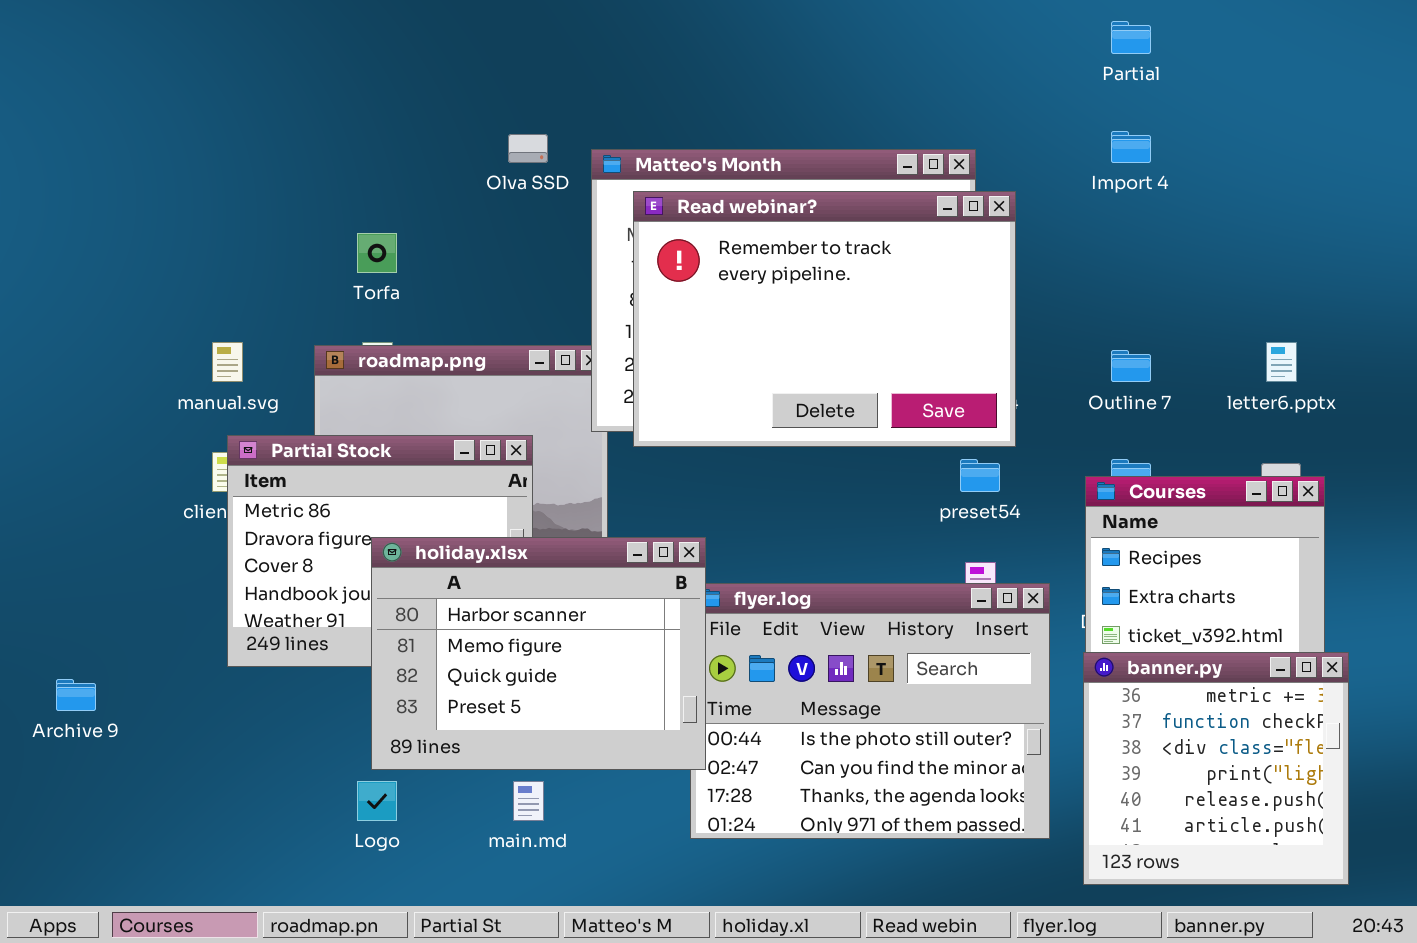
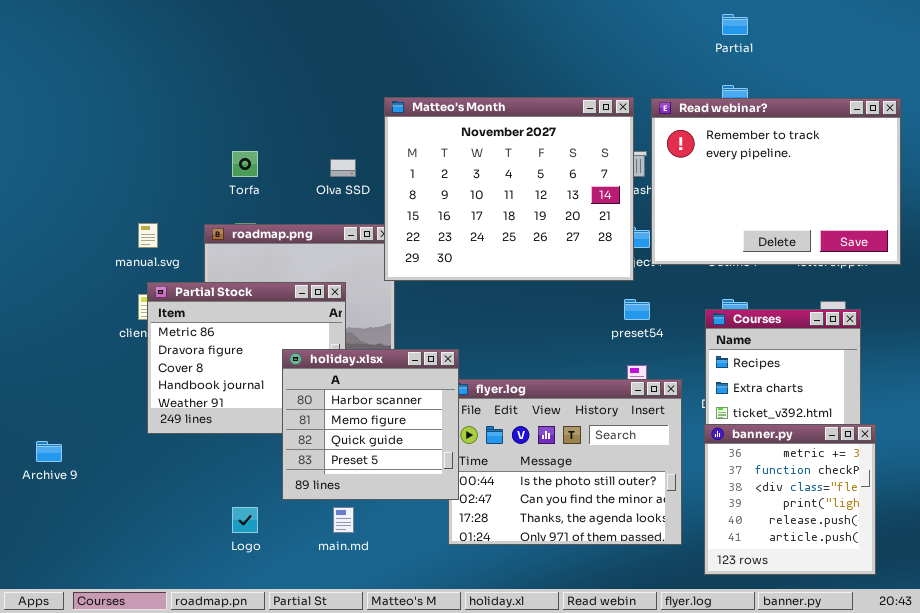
Olva SSD: [508,134,548,163] -> [330,159,356,177], moved
Read webinar?: [633,191,1016,447] -> [651,98,901,265], moved
holiday.xlsx: [371,537,706,770] -> [282,349,459,500], resized

